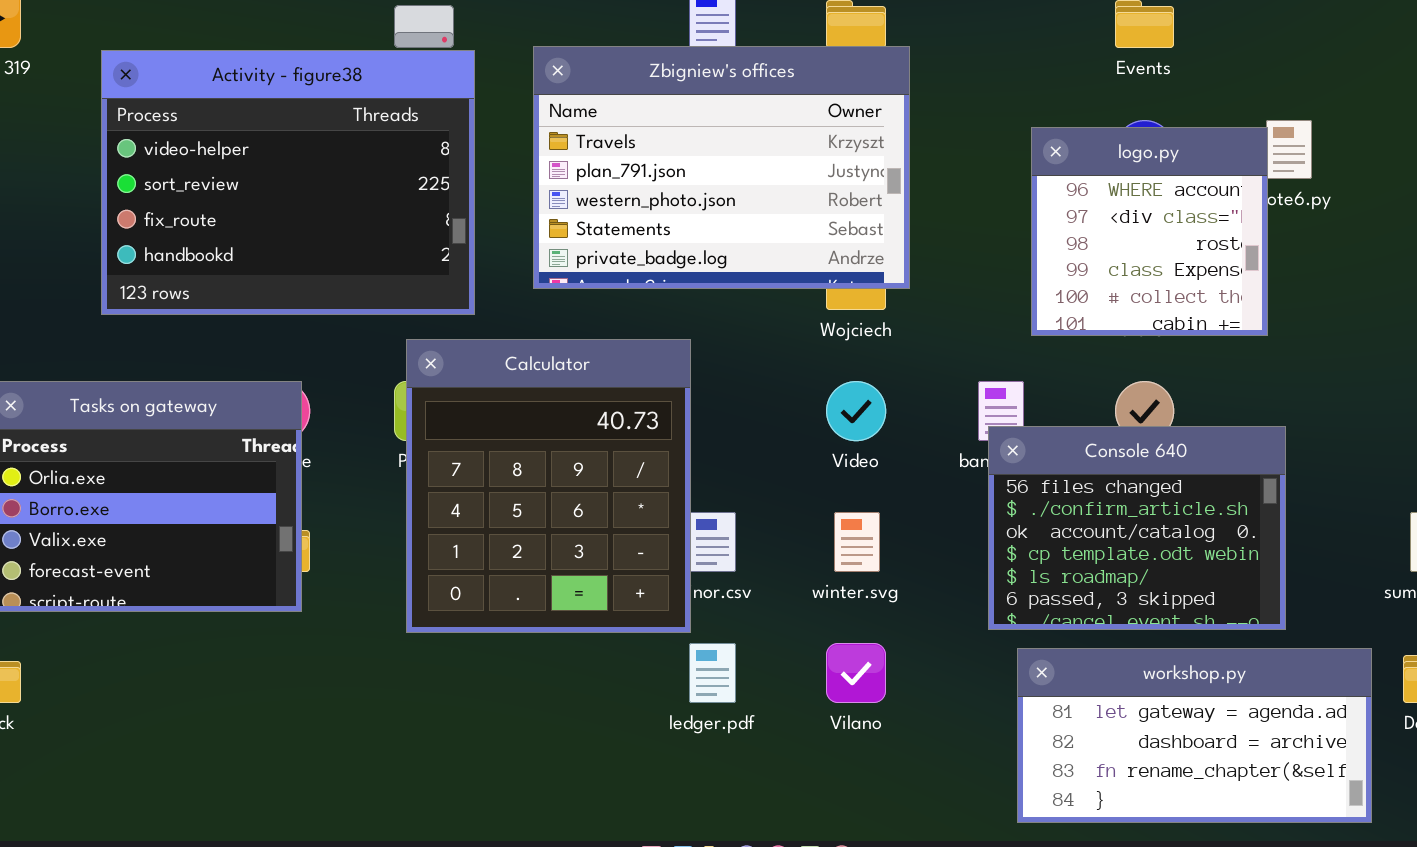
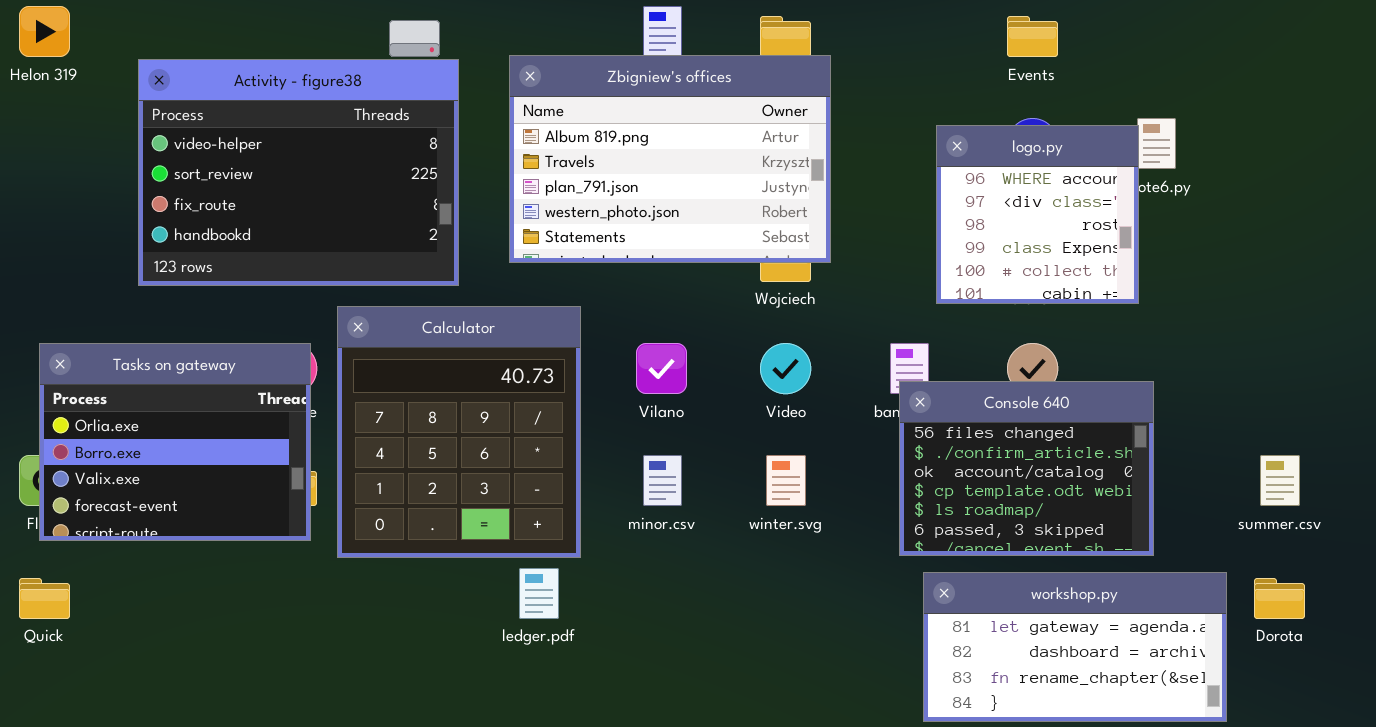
Zbigniew's offices: [533,46,910,289] -> [509,55,831,263], scrolled up 1 row
Calculator: [406,339,691,633] -> [337,306,581,558], moved
ledger.pdf: [689,643,736,703] -> [519,568,559,619], moved
Vilano: [826,643,886,703] -> [636,343,687,394], moved

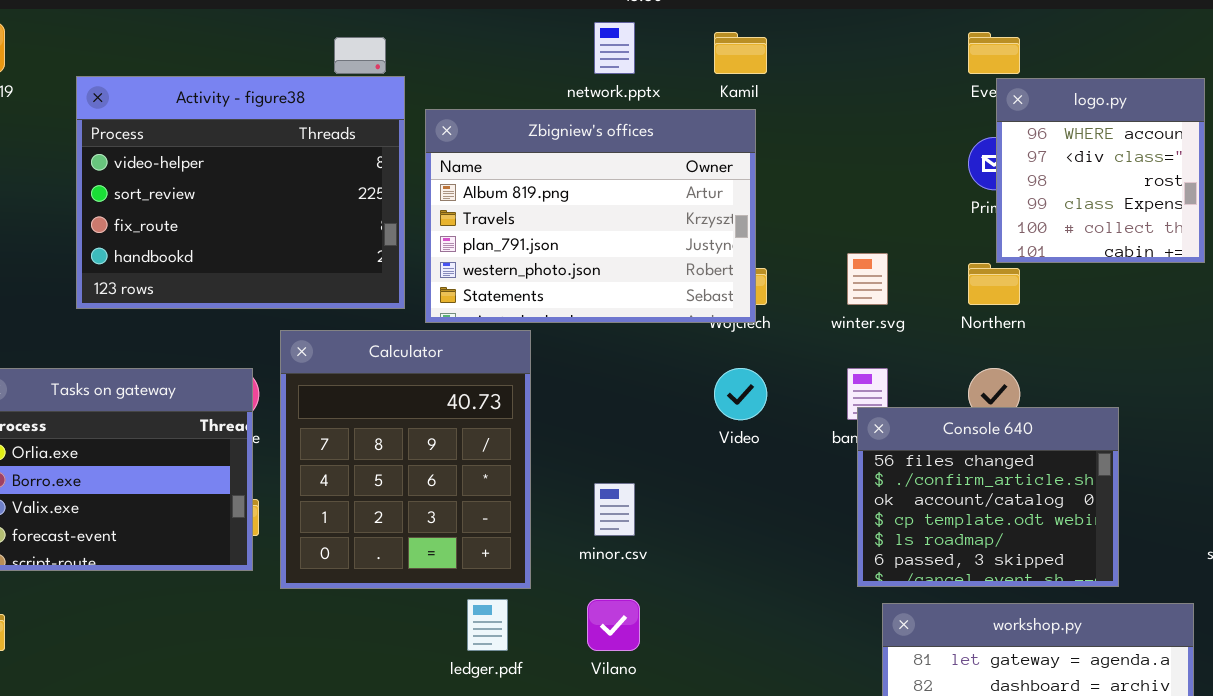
Zbigniew's offices: [509,55,831,263] -> [425,109,756,323], moved
logo.py: [936,125,1139,304] -> [996,78,1205,263], moved
Vilano: [636,343,687,394] -> [587,599,640,651], moved
winter.svg: [766,455,806,506] -> [847,253,888,305], moved

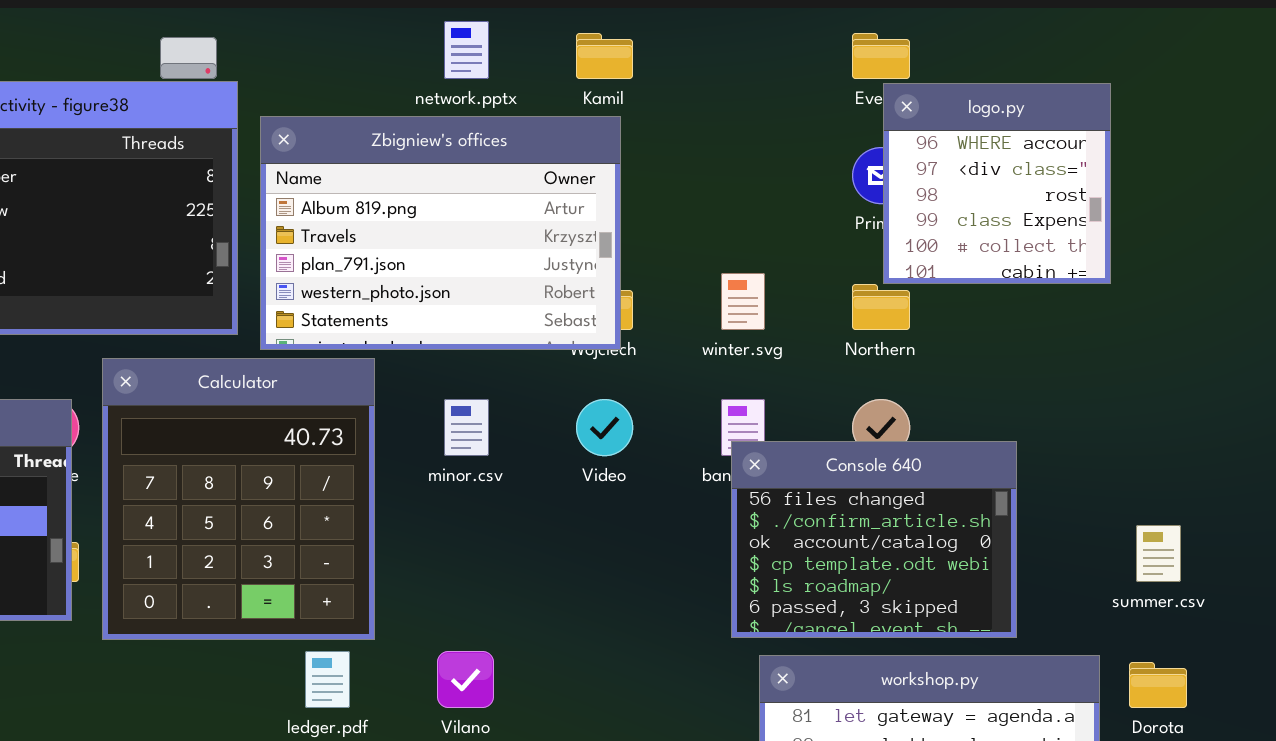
minor.csv: [594,483,635,536] -> [444,399,489,456], moved

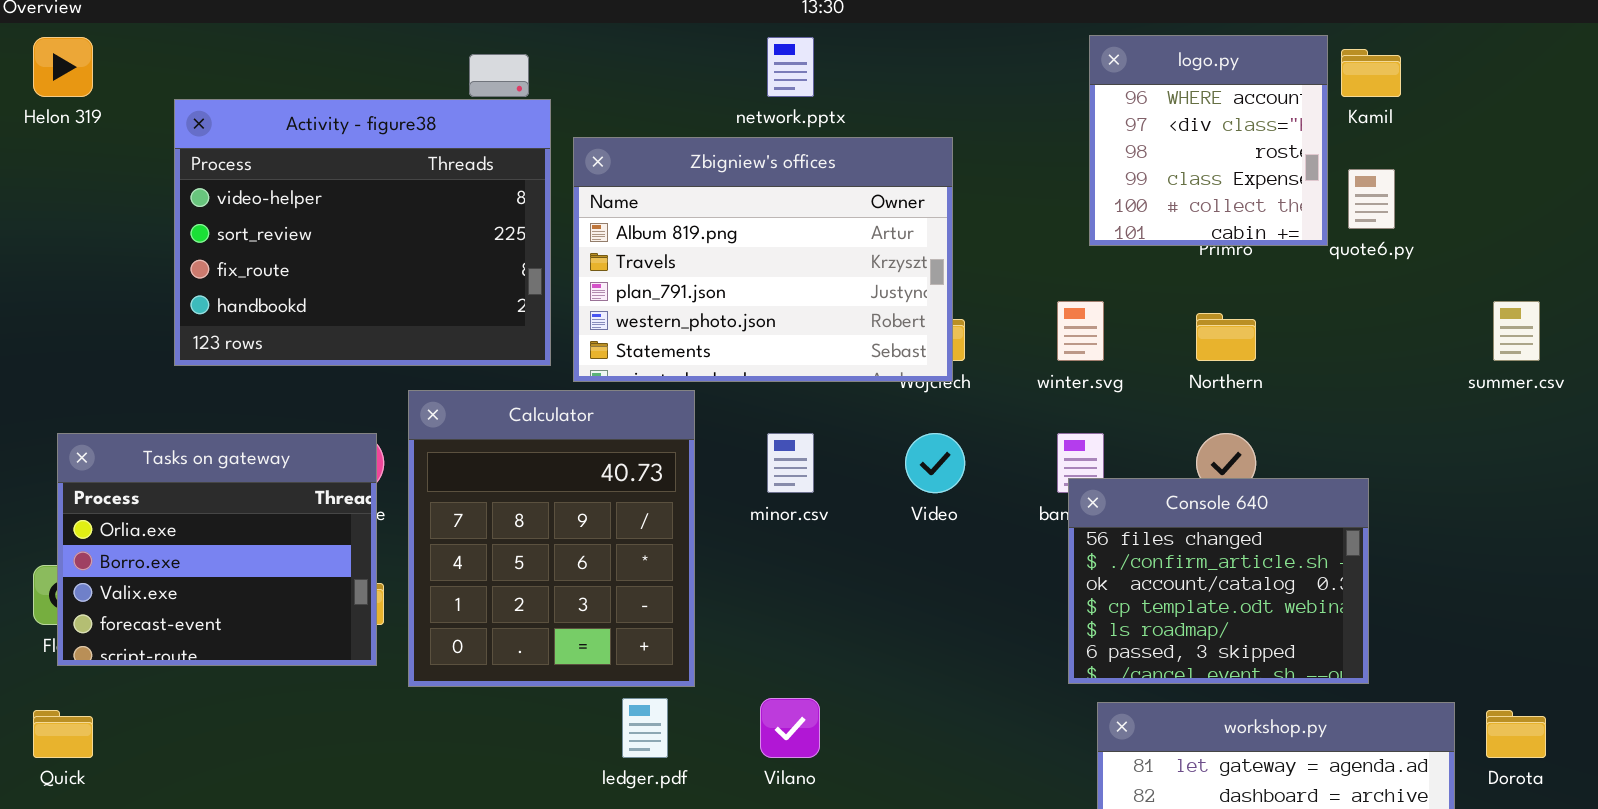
Kamil: [576,33,633,79] -> [1341,49,1401,97], moved
logo.py: [883,83,1111,284] -> [1089,35,1328,246], moved
summer.csv: [1136,525,1181,582] -> [1493,301,1540,361], moved

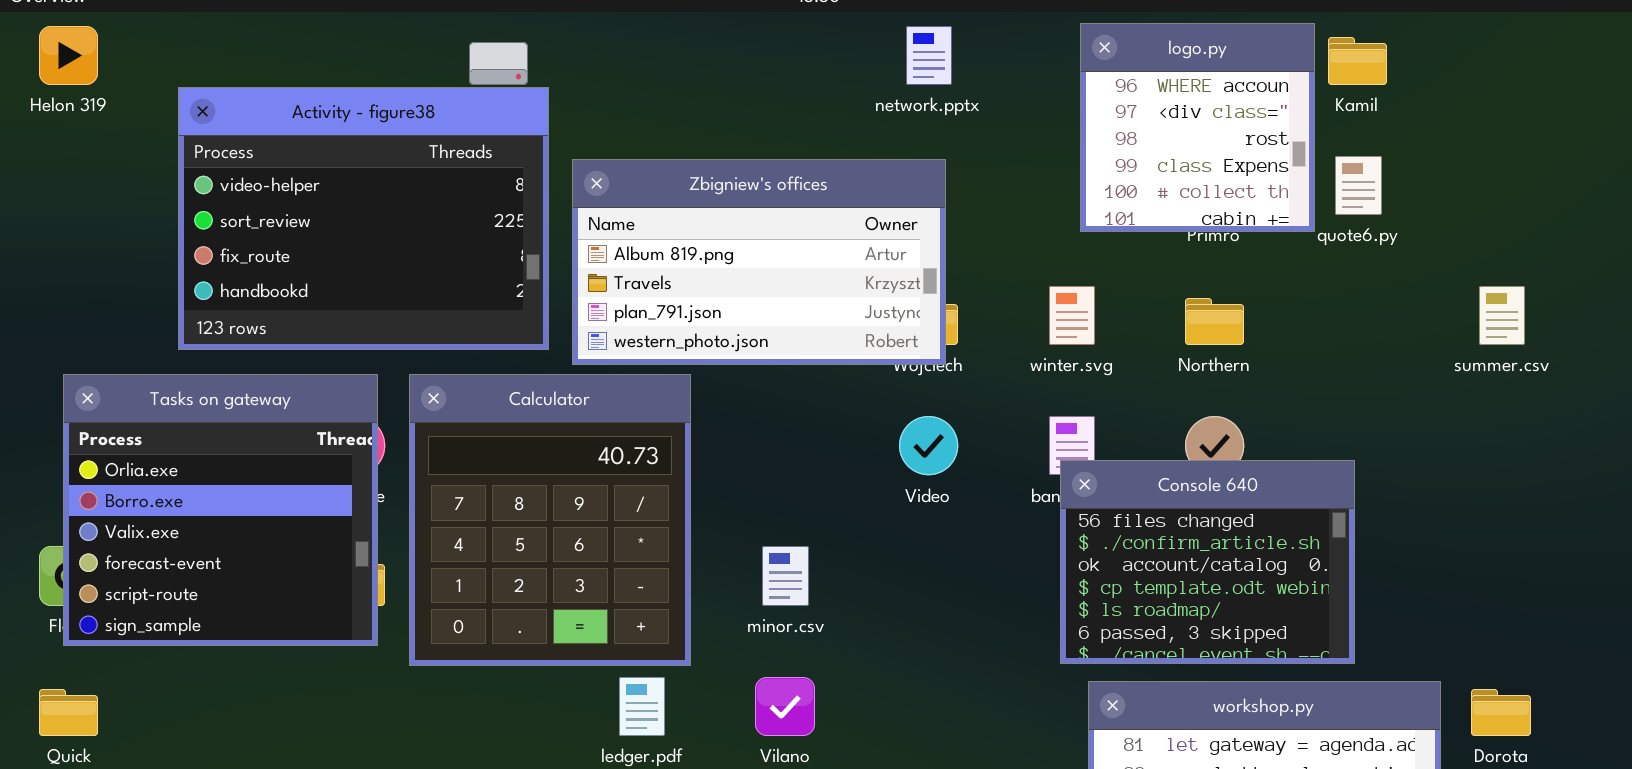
network.pptx: [767,37,814,97] -> [906,26,952,85], moved
Zbigniew's offices: [573,137,953,382] -> [572,159,946,365], resized
Tasks on gateway: [57,433,377,666] -> [63,374,378,646], resized
minor.csv: [767,433,814,493] -> [762,546,809,606], moved

